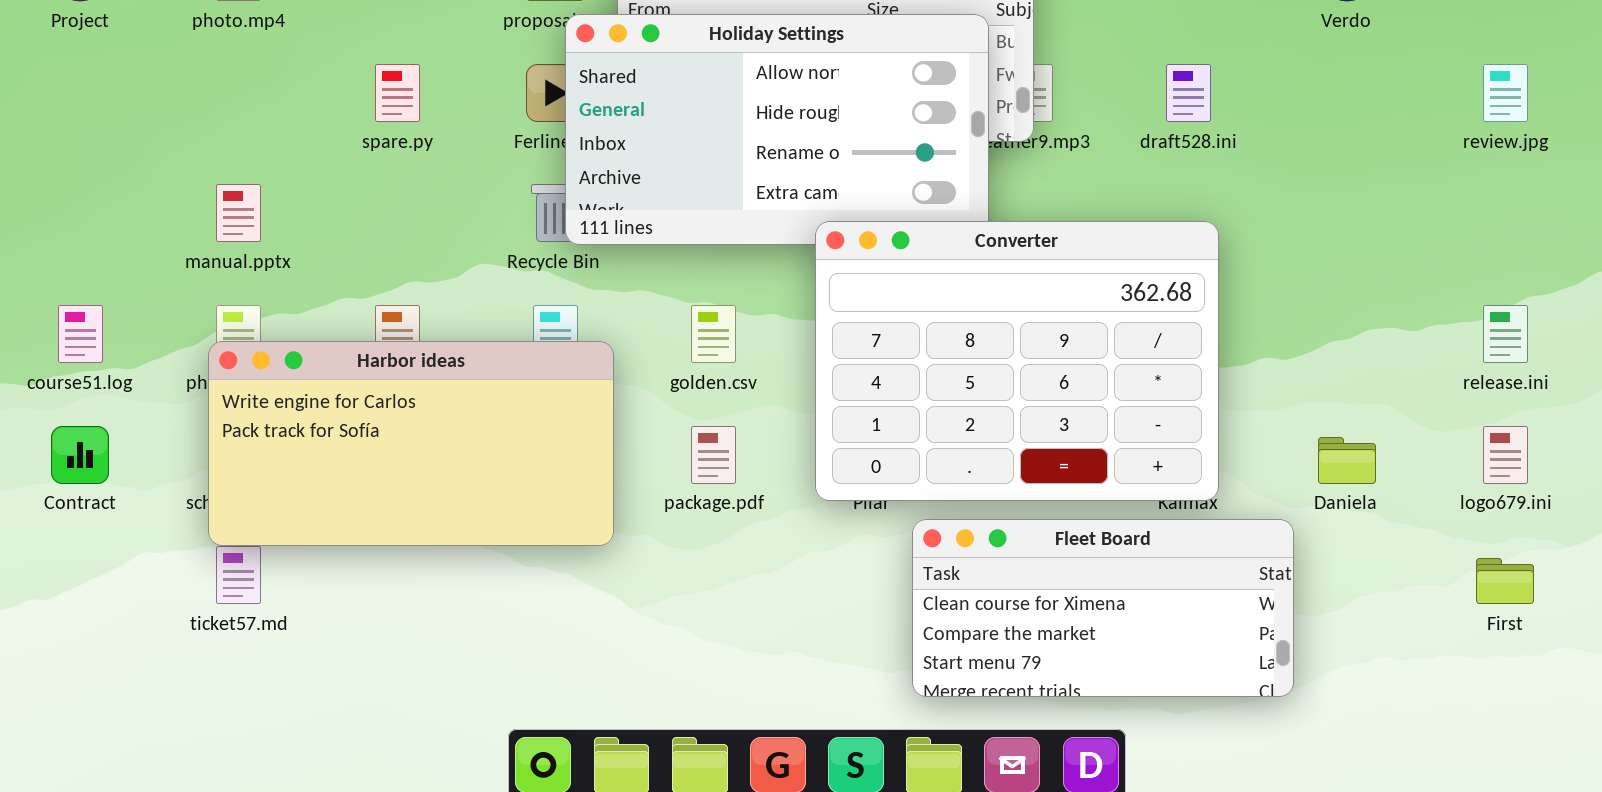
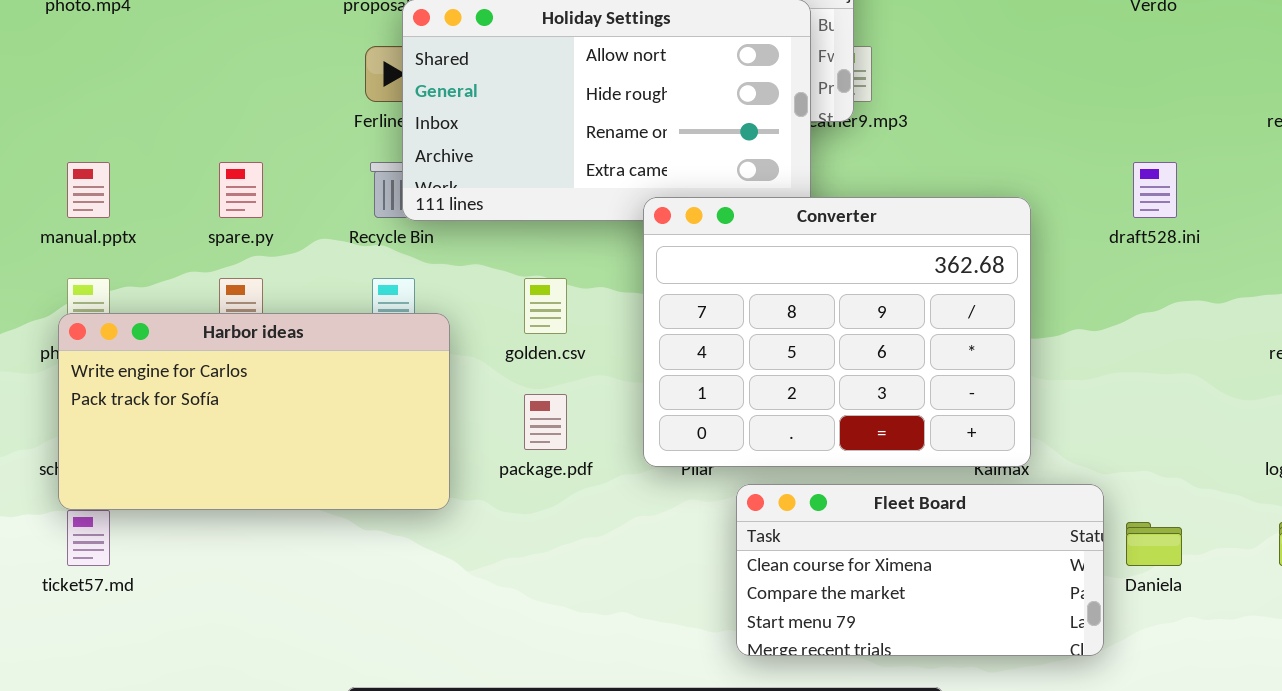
spare.py: [375,64,420,122] -> [219,162,263,218], moved
draft528.ini: [1166,64,1211,122] -> [1133,162,1177,218], moved
Daniela: [1318,437,1376,484] -> [1126,522,1182,566], moved

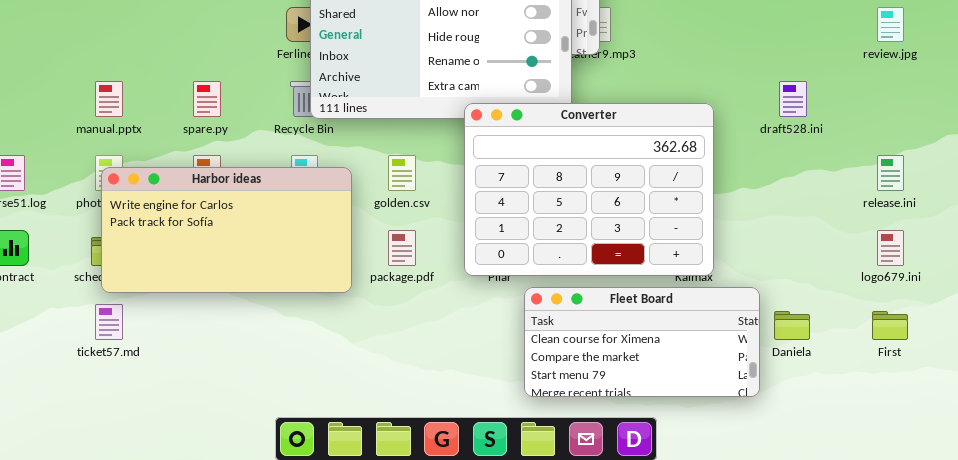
Harbor ideas: [58,313,450,510] -> [101,167,352,293], moved

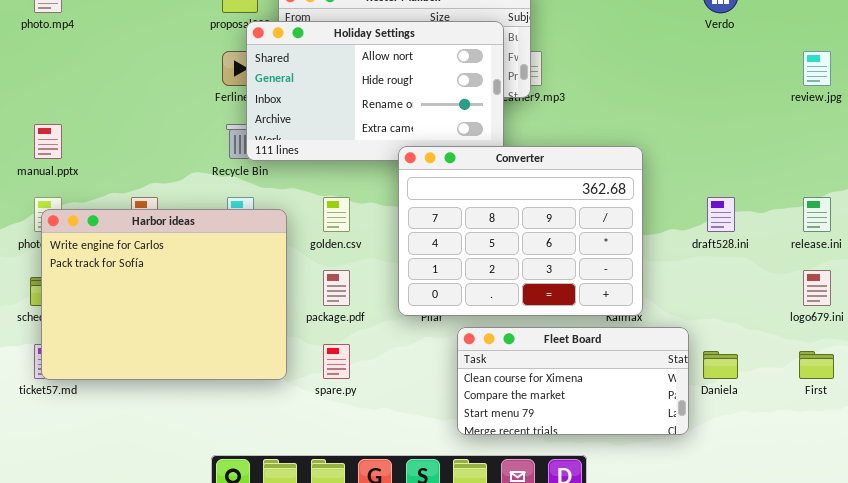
spare.py: [193,81,221,117] -> [323,344,350,379], moved
draft528.ini: [779,81,807,117] -> [707,197,735,232], moved
Harbor ideas: [101,167,352,293] -> [41,209,287,380], resized

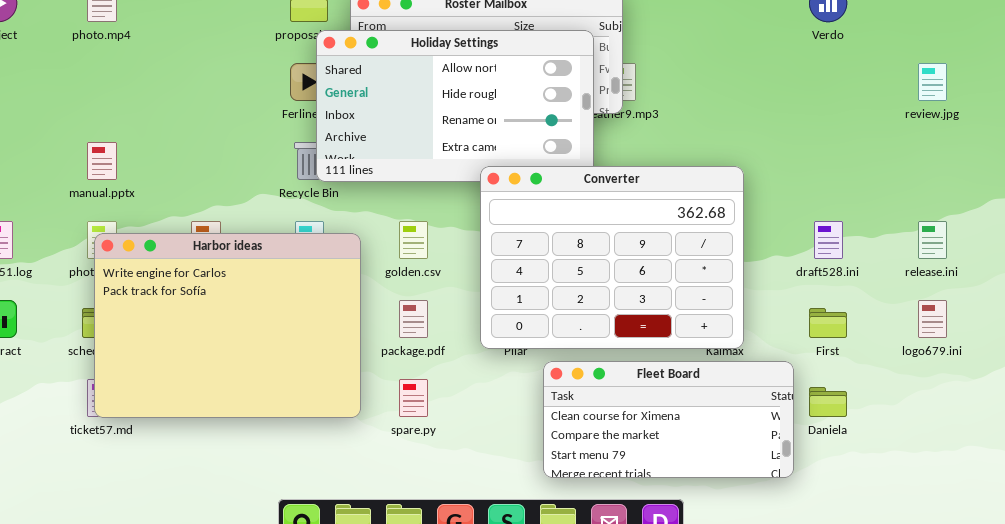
First: [799,351,834,379] -> [809,308,847,338], moved

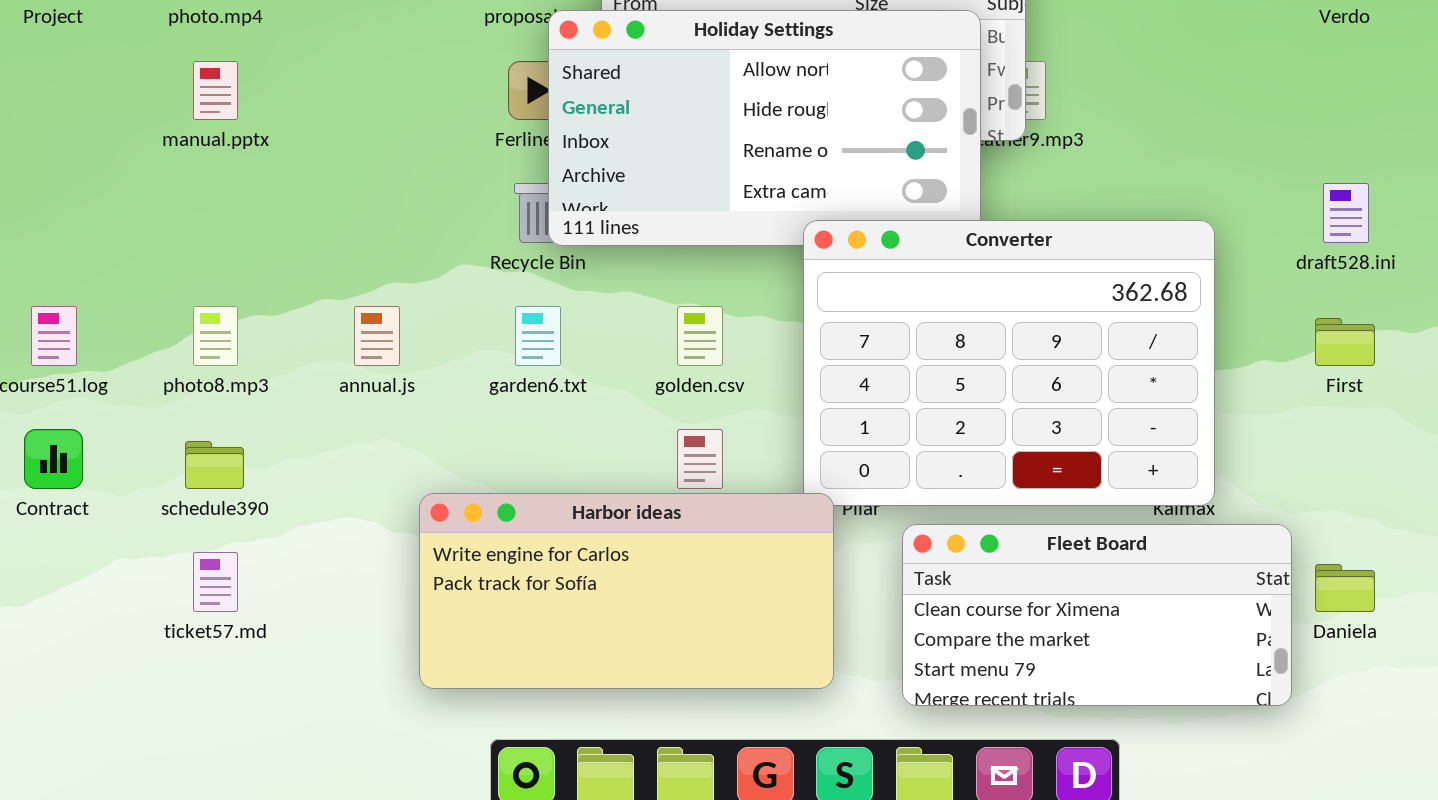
manual.pptx: [87,142,117,180] -> [193,61,238,120], moved
draft528.ini: [814,221,843,259] -> [1323,183,1369,243], moved
Harbor ideas: [94,233,361,418] -> [419,493,834,689], moved, resized
First: [809,308,847,338] -> [1315,318,1375,366], moved

